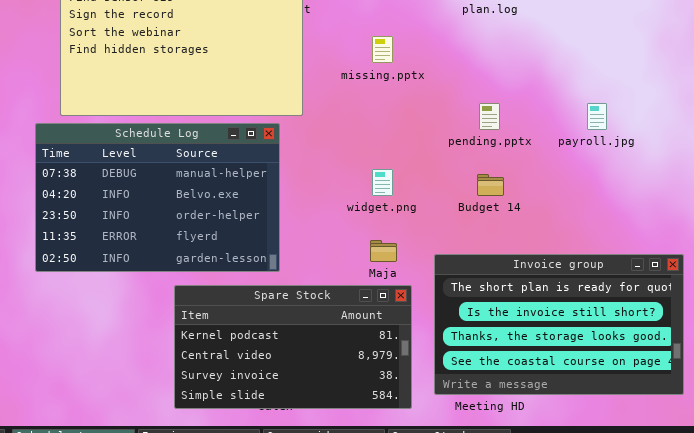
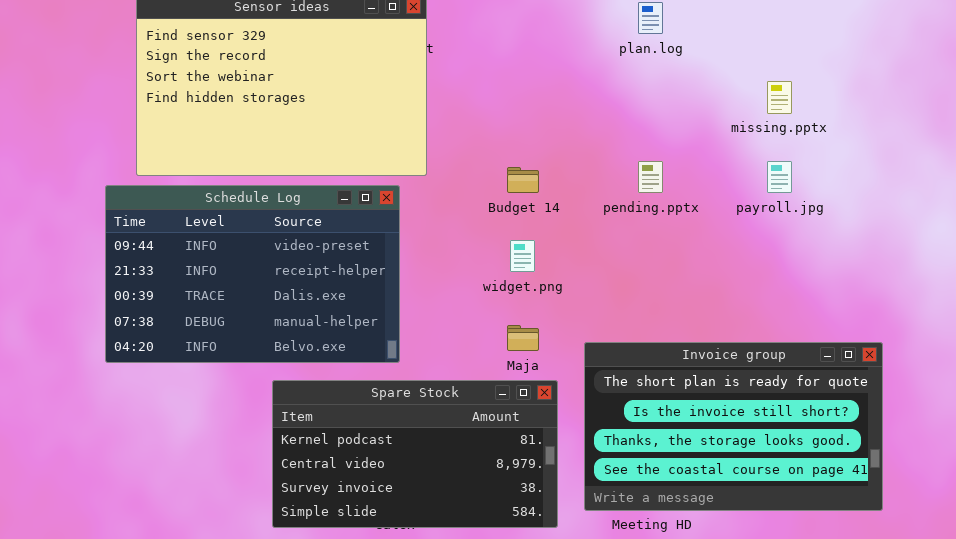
missing.pptx: [372,36,393,63] -> [767,81,792,114], moved
Schedule Log: [35,123,280,272] -> [105,185,400,363], scrolled up 3 rows
Budget 14: [477,174,504,196] -> [507,167,539,193], moved

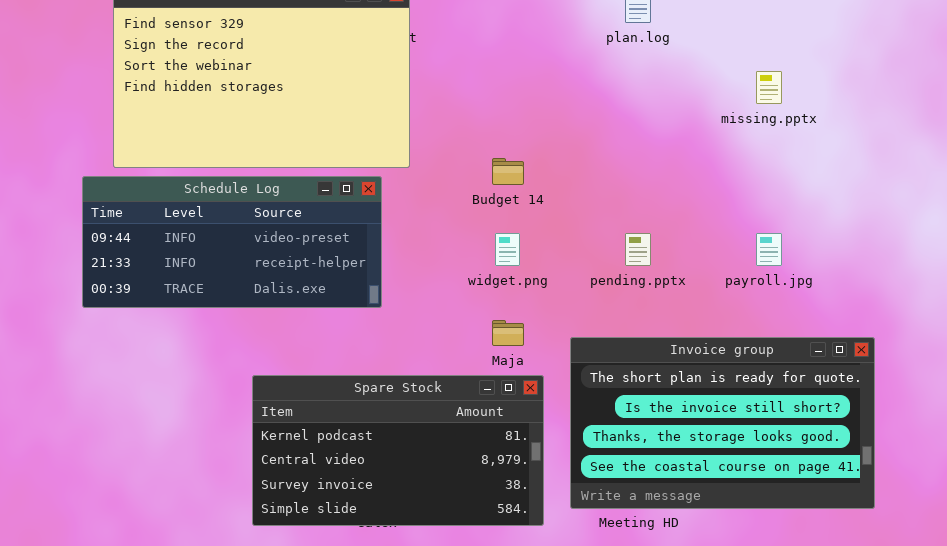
pending.pptx: [638,161,663,193] -> [625,233,651,266], moved
payroll.jpg: [767,161,792,193] -> [756,233,782,266], moved
Schedule Log: [105,185,400,363] -> [82,176,382,308], resized

